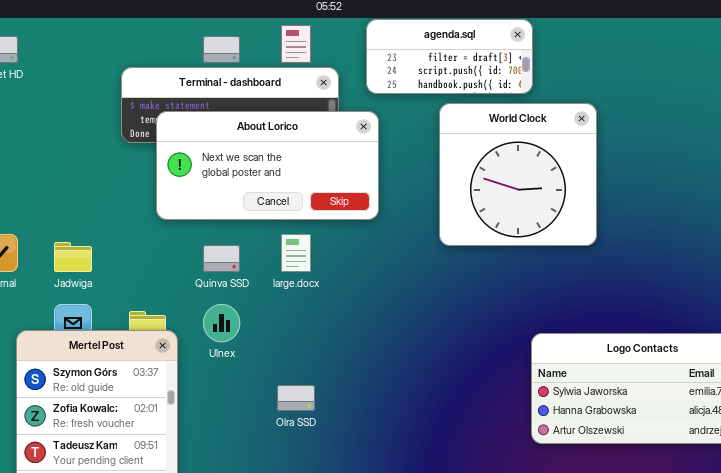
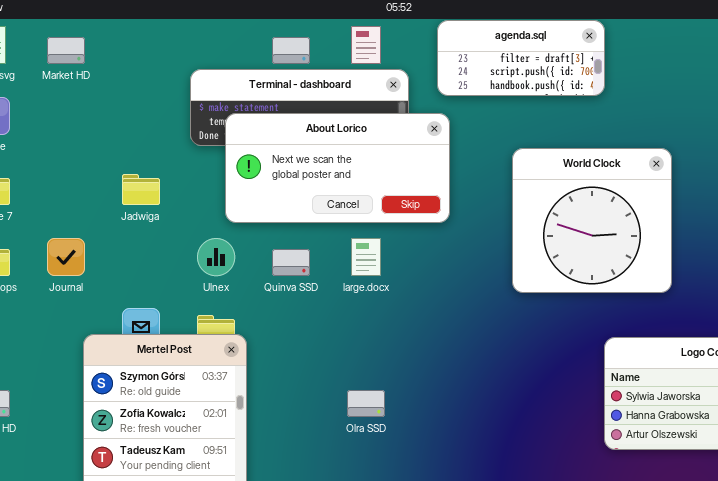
World Clock: [439,103,597,246] -> [512,148,672,293], moved
Jadwiga: [54,242,92,272] -> [122,174,160,205], moved
Ulnex: [203,304,240,342] -> [197,238,235,276], moved

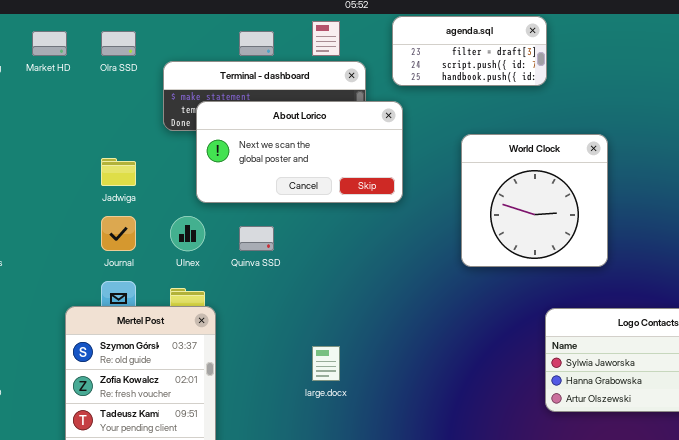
Journal: [47,238,85,276] -> [101,216,136,251], moved
large.docx: [351,238,381,276] -> [312,346,340,381], moved
Olra SSD: [347,390,385,417] -> [101,31,136,56], moved

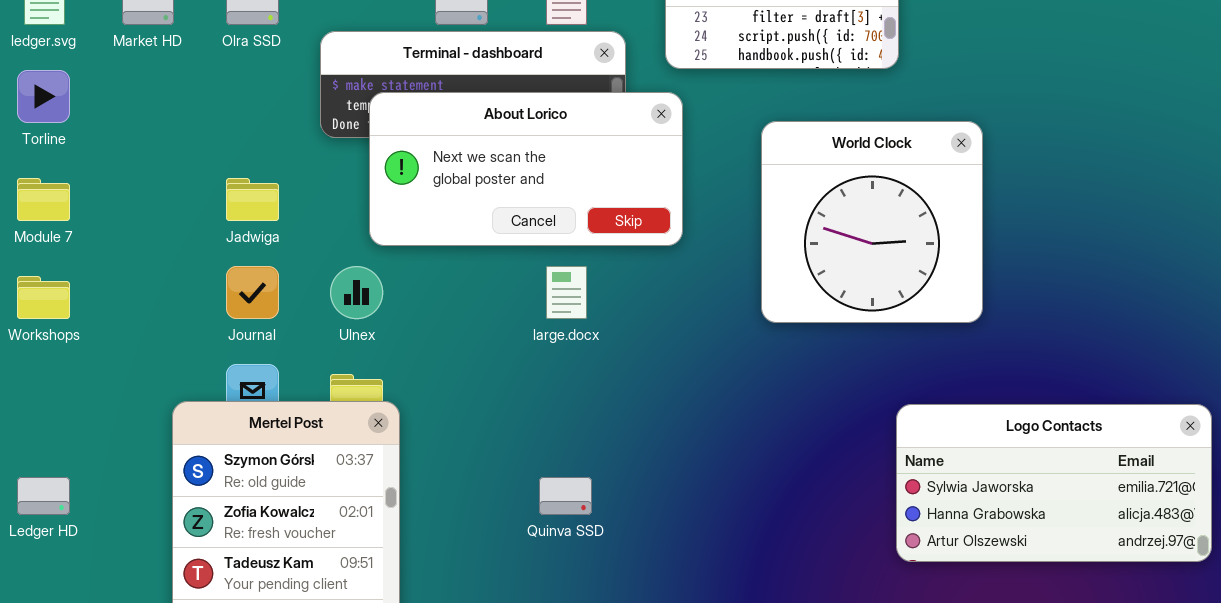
World Clock: [461,134,608,267] -> [761,121,983,323], moved
Quinva SSD: [239,226,274,251] -> [539,477,592,515], moved
large.docx: [312,346,340,381] -> [546,266,587,319], moved

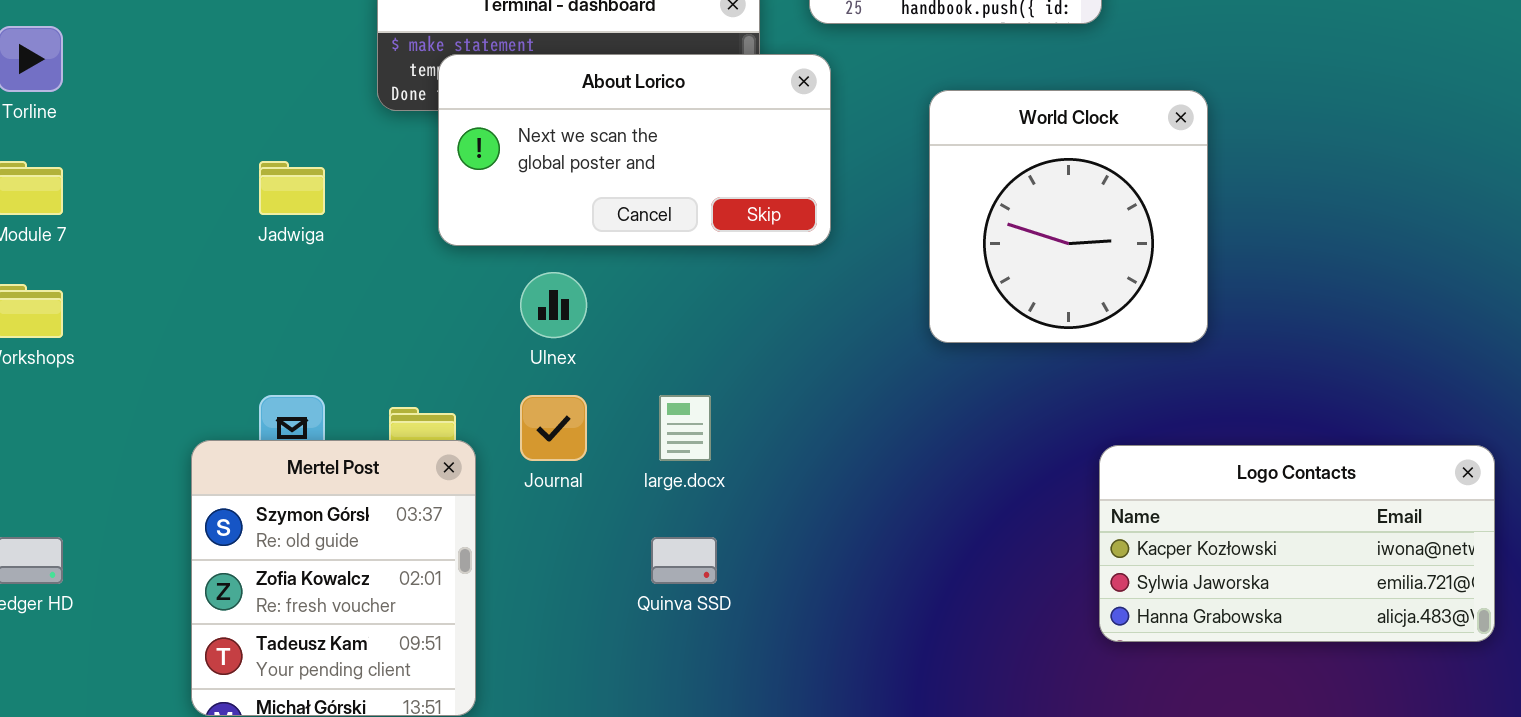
Journal: [226,266,279,319] -> [520,395,587,461], moved
Ulnex: [330,266,383,319] -> [520,272,587,338], moved
large.docx: [546,266,587,319] -> [659,395,711,461], moved
Logo Contacts: [896,404,1212,562] -> [1099,445,1495,642], scrolled up 1 row

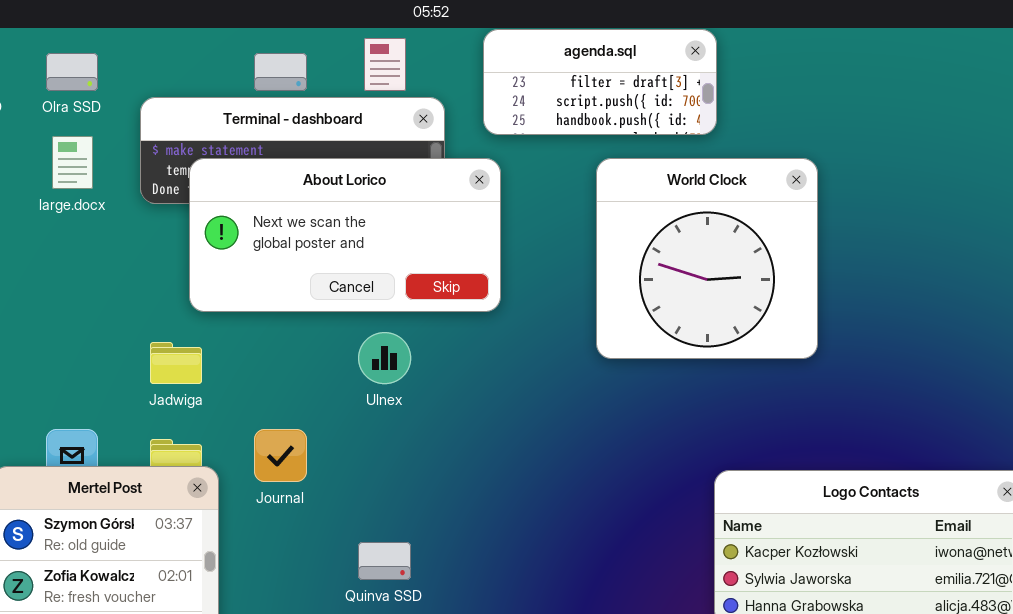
World Clock: [929,90,1208,343] -> [596,158,818,359], moved
Jadwiga: [259,161,325,215] -> [150,342,202,384], moved
Ulnex: [520,272,587,338] -> [358,332,411,384], moved
large.docx: [659,395,711,461] -> [52,136,93,189], moved

